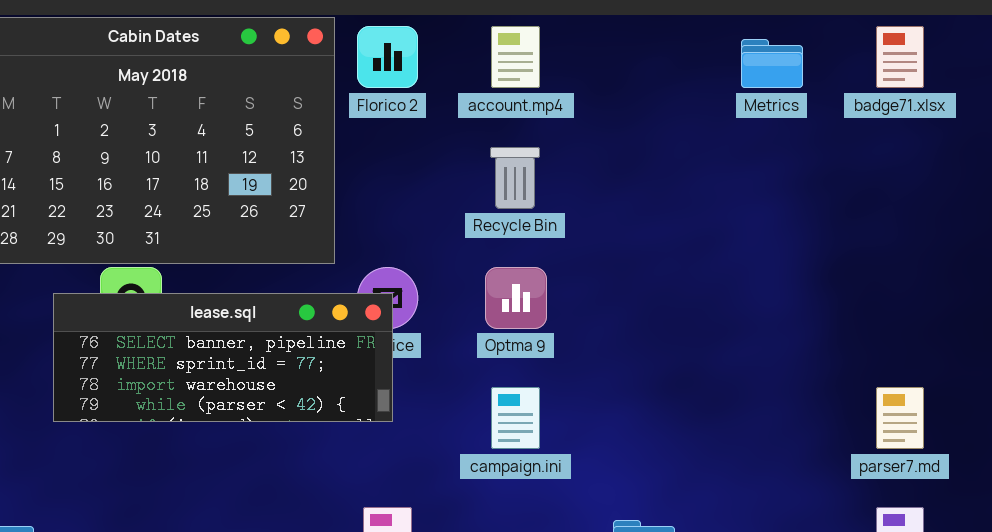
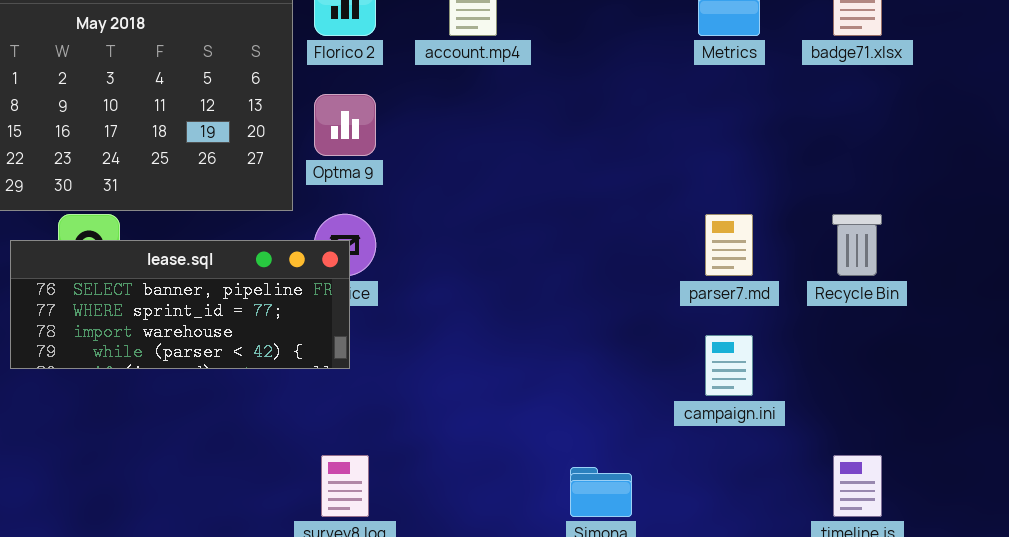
Recycle Bin: [490,147,540,209] -> [832,214,882,276], moved
Optma 9: [485,267,547,329] -> [314,94,376,156], moved
campaign.ini: [491,387,540,449] -> [705,335,753,396], moved
parser7.md: [876,387,924,449] -> [705,214,753,276], moved

